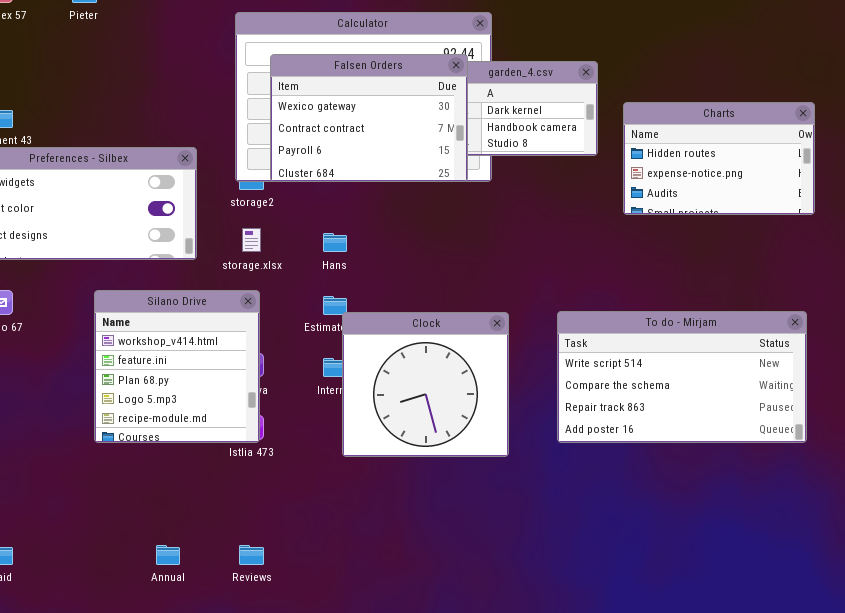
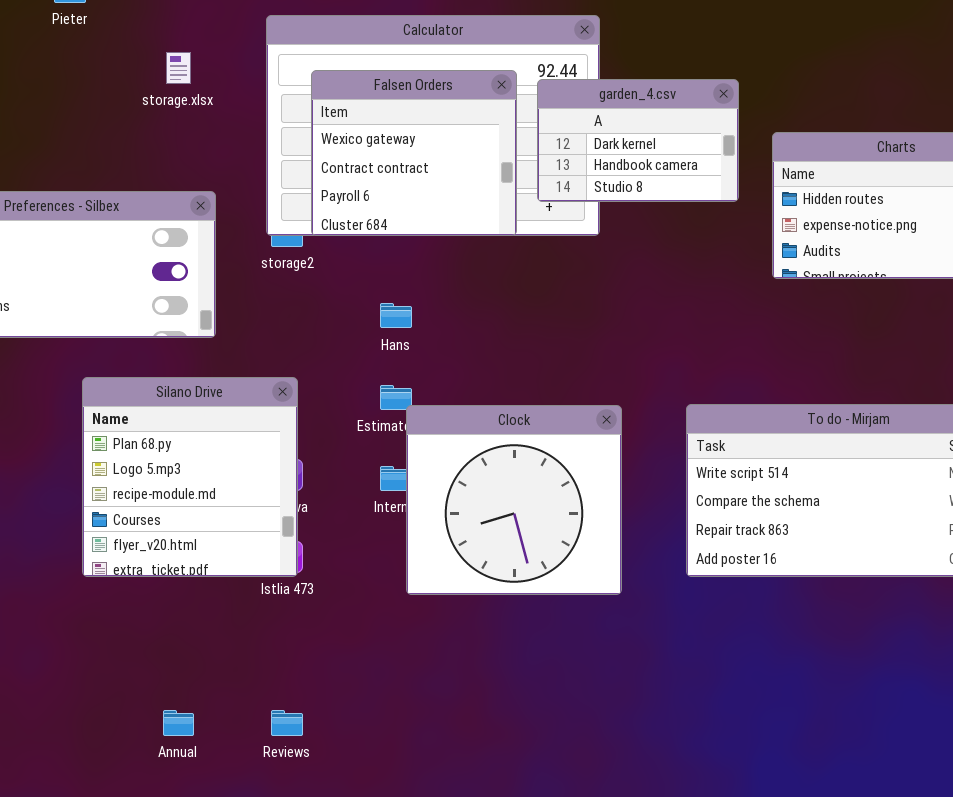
Falsen Orders: [270,54,468,182] -> [311,70,517,236], resized
storage.xlsx: [242,228,261,252] -> [166,52,191,84], moved
Silano Drive: [94,290,260,443] -> [82,377,298,577], scrolled down 2 rows

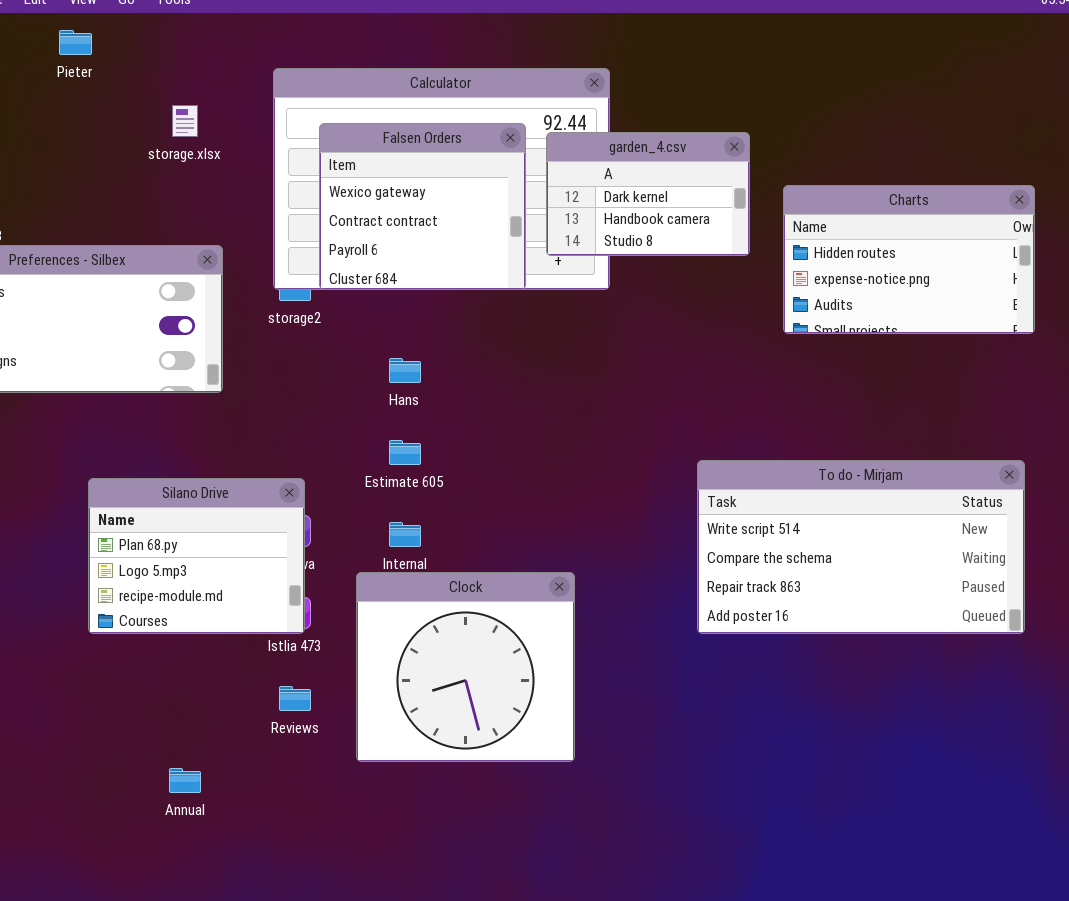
Silano Drive: [82,377,298,577] -> [88,478,305,634], resized
Clock: [406,405,622,595] -> [356,572,575,762], moved
Reviews: [271,710,303,736] -> [279,686,311,711], moved

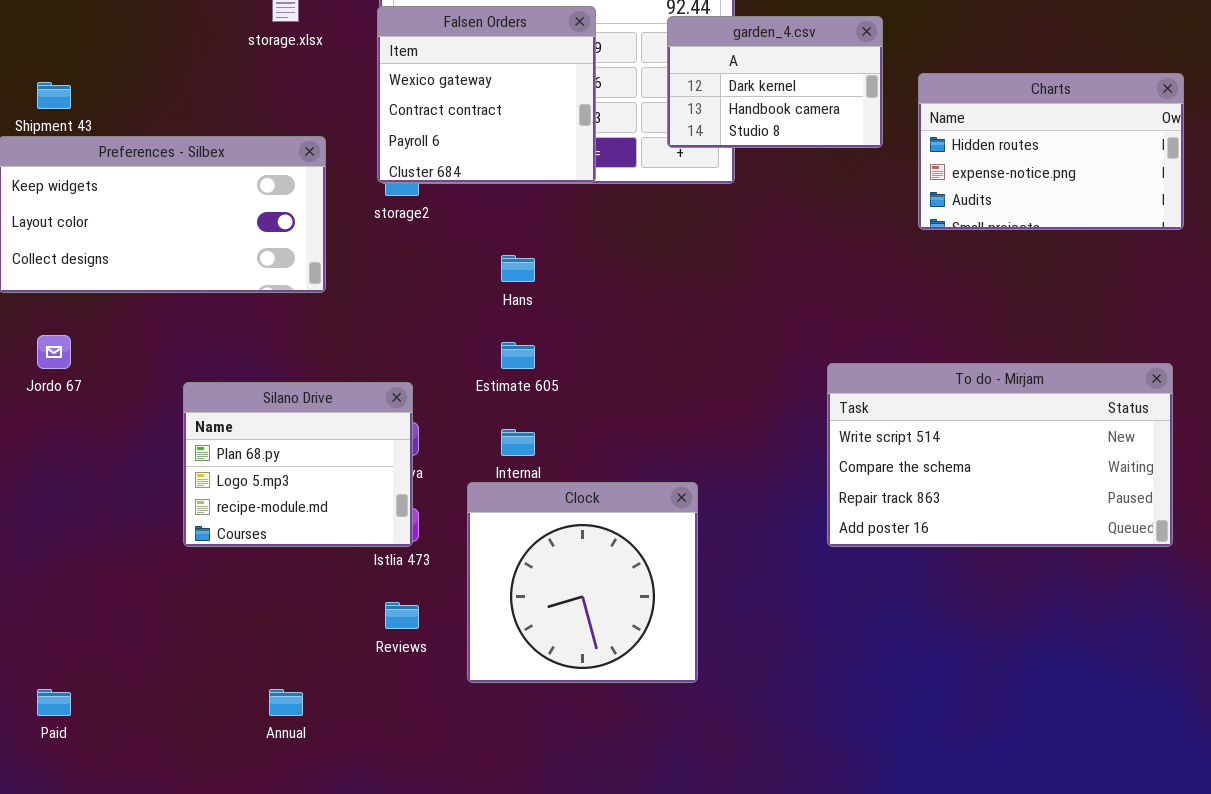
Falsen Orders: [319,123,526,290] -> [377,6,596,183], moved

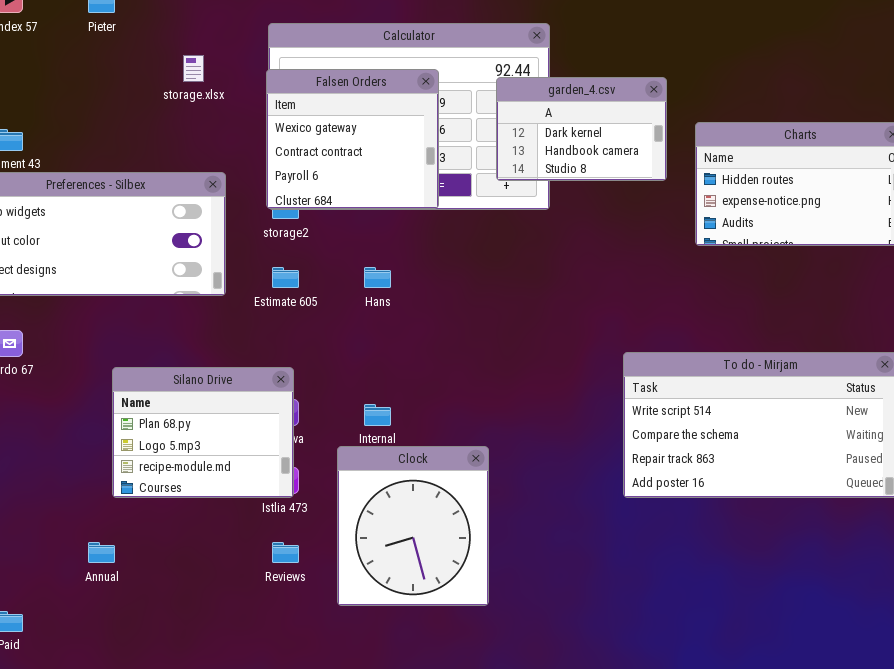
Estimate 605: [501,342,535,369] -> [272,267,299,288], moved
Clock: [467,482,698,683] -> [337,446,489,606], resized
Annual: [269,689,303,716] -> [88,542,115,563], moved

